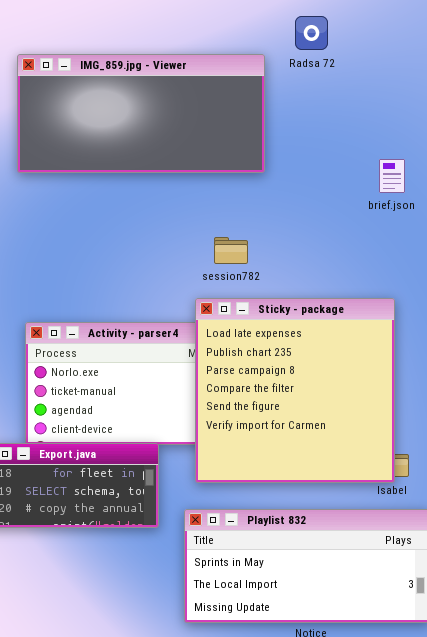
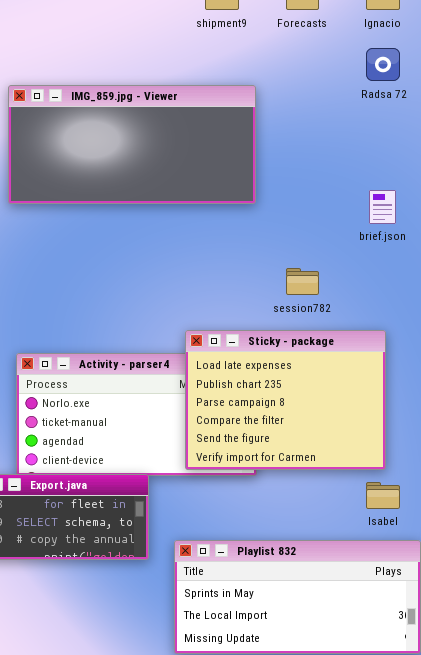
Radsa 72: [295,16,328,50] -> [366,48,400,81], moved
session782: [214,237,248,264] -> [286,268,319,295], moved
Sticky - package: [195,298,395,483] -> [185,330,386,470], resized

